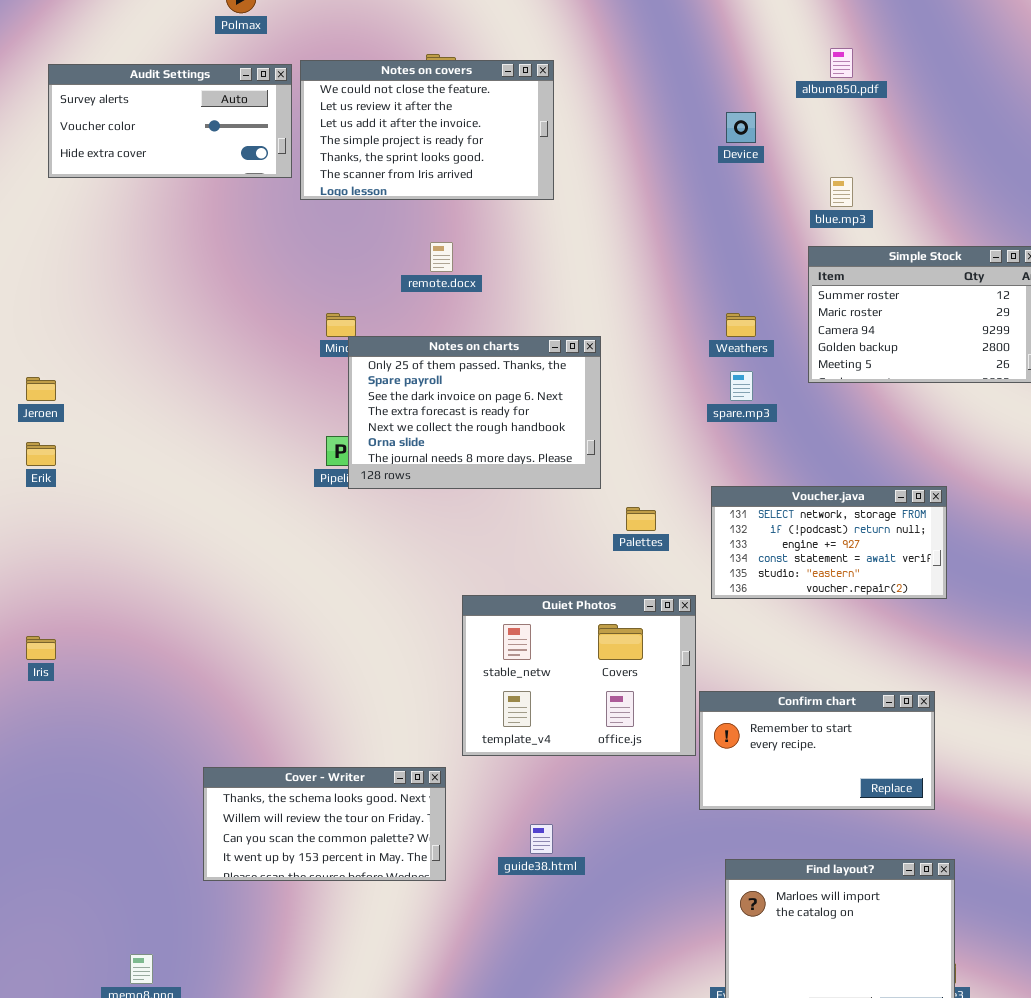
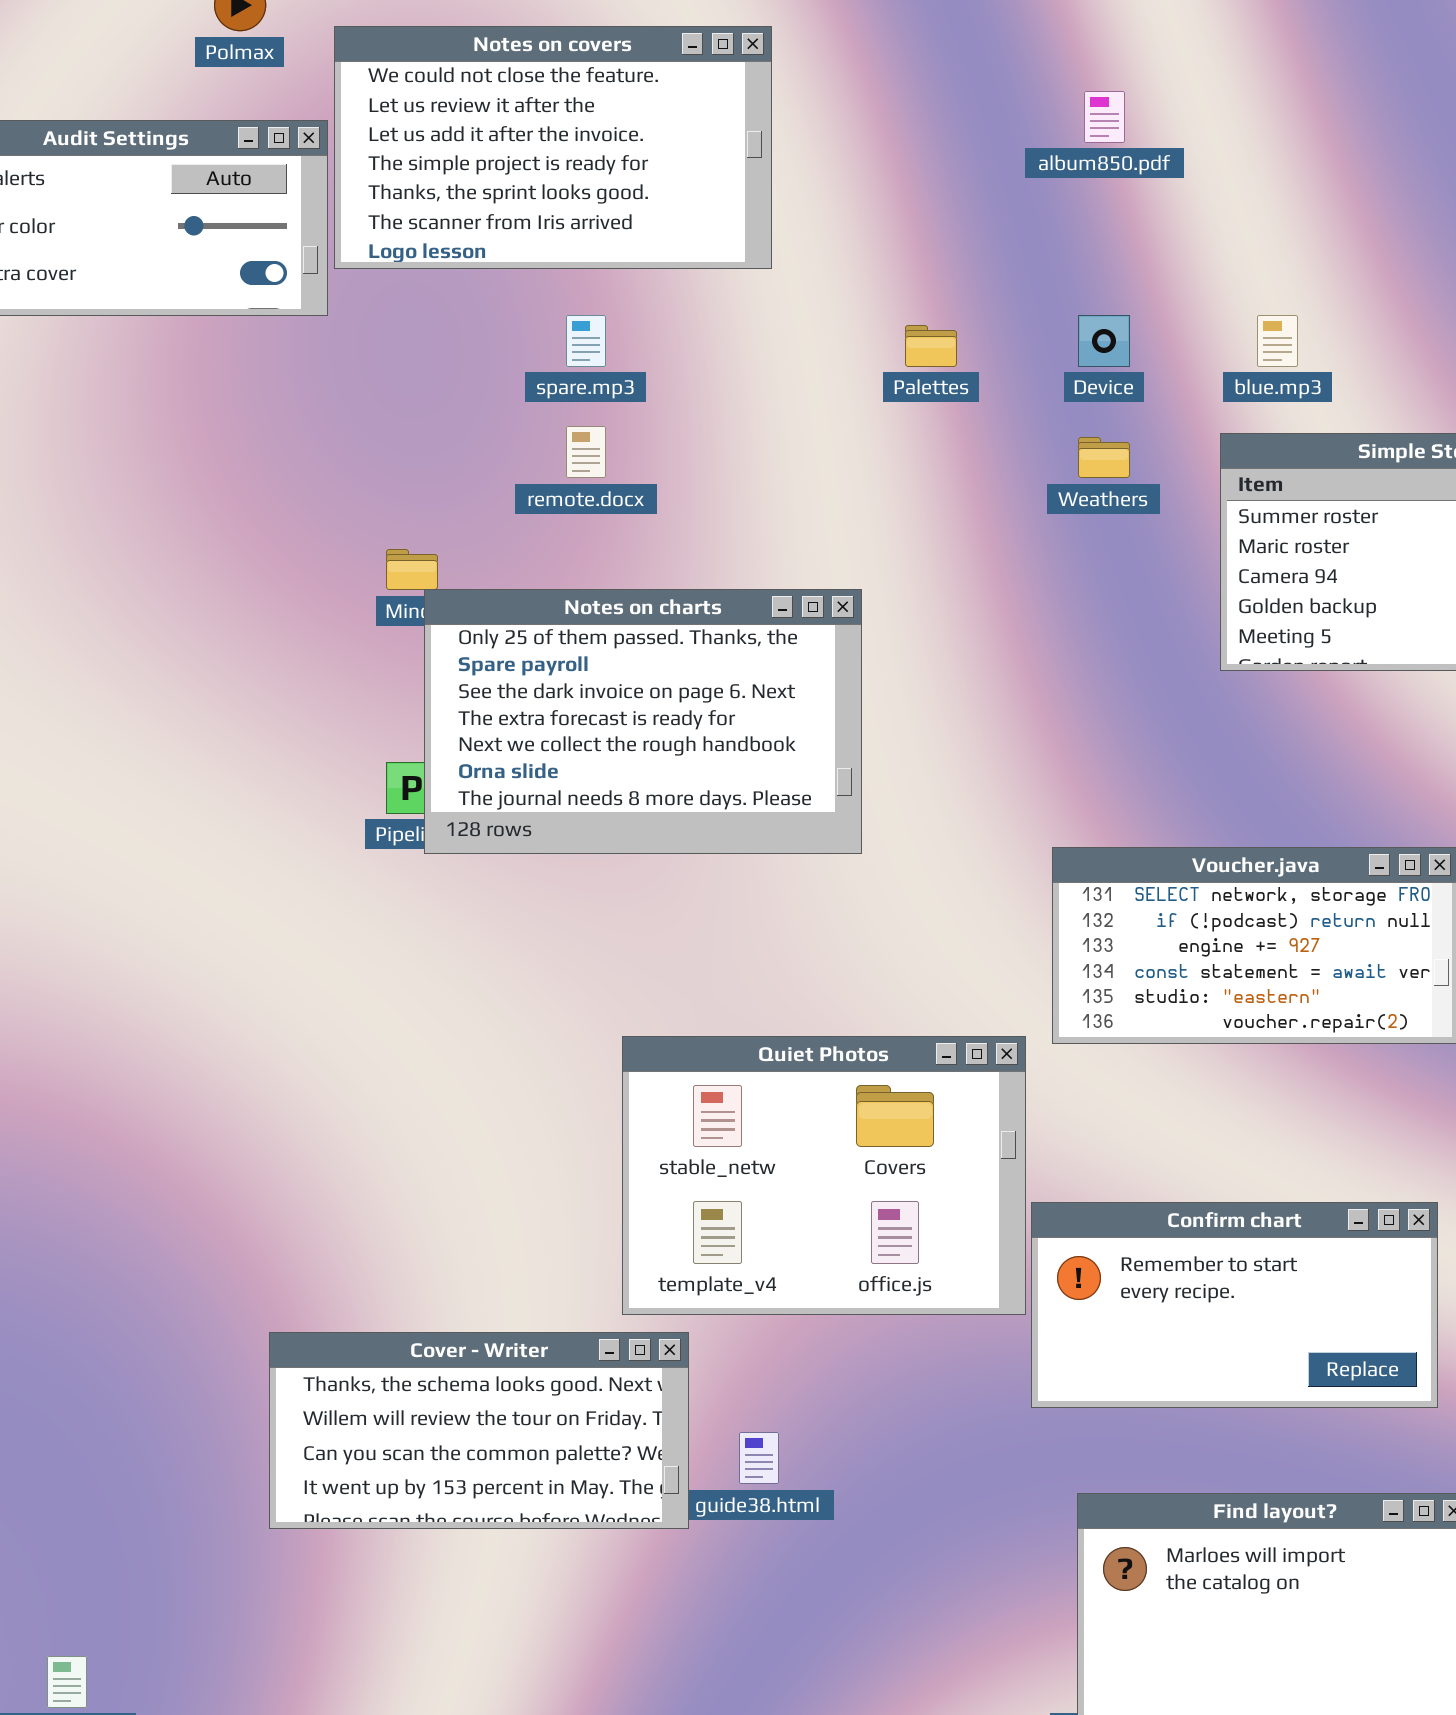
album850.pdf: [830,48,853,78] -> [1084,91,1125,143], moved
Notes on covers: [300,60,554,200] -> [334,26,772,269], moved
Device: [726,112,756,143] -> [1078,315,1130,367], moved
Weathers: [726,313,756,337] -> [1078,437,1130,478], moved
spare.mp3: [730,371,753,401] -> [566,315,606,367], moved
Palettes: [626,507,656,531] -> [905,325,957,367], moved
Cover - Writer: [203,767,446,881] -> [269,1332,689,1529], moved

